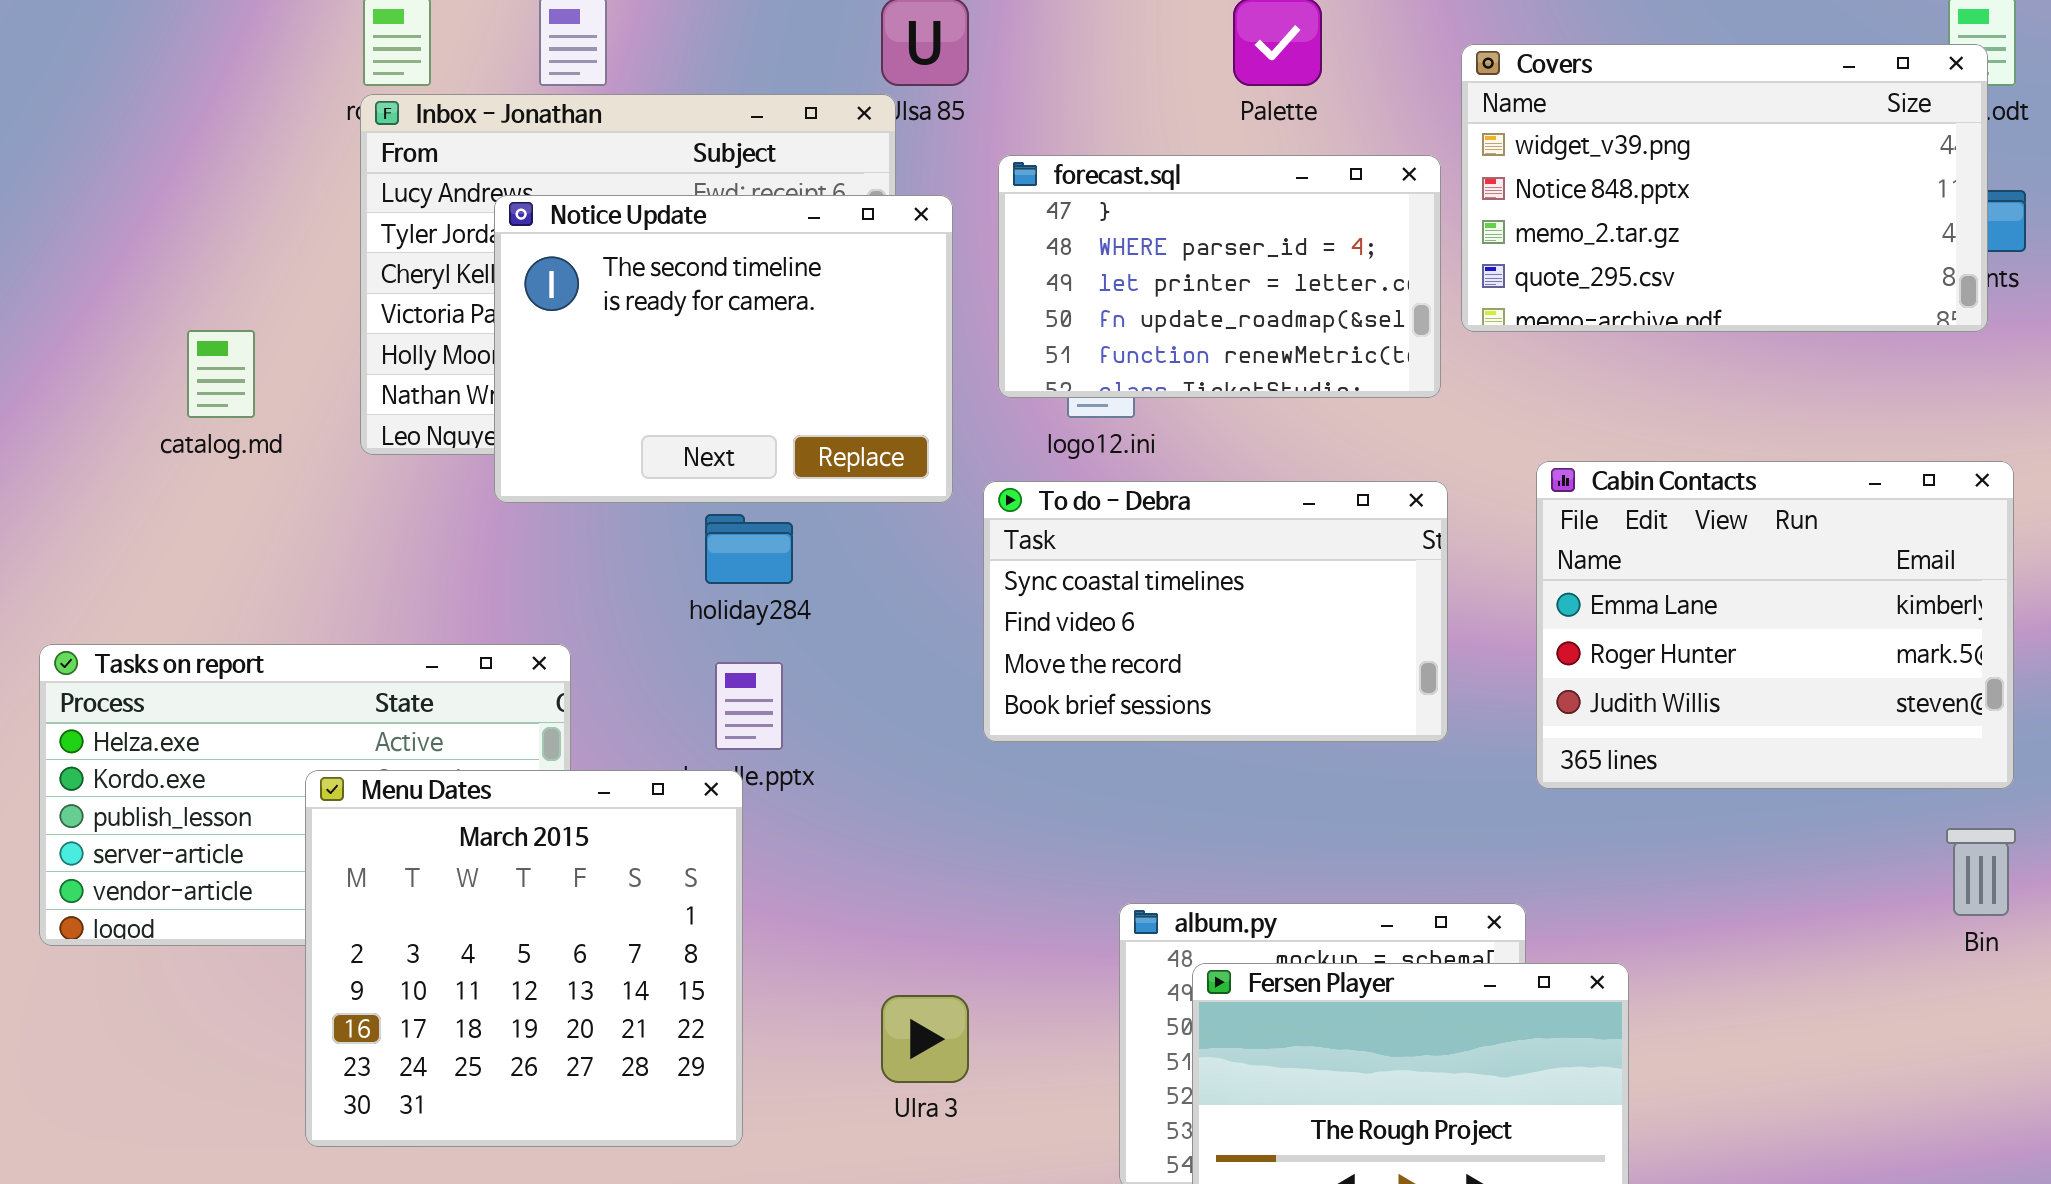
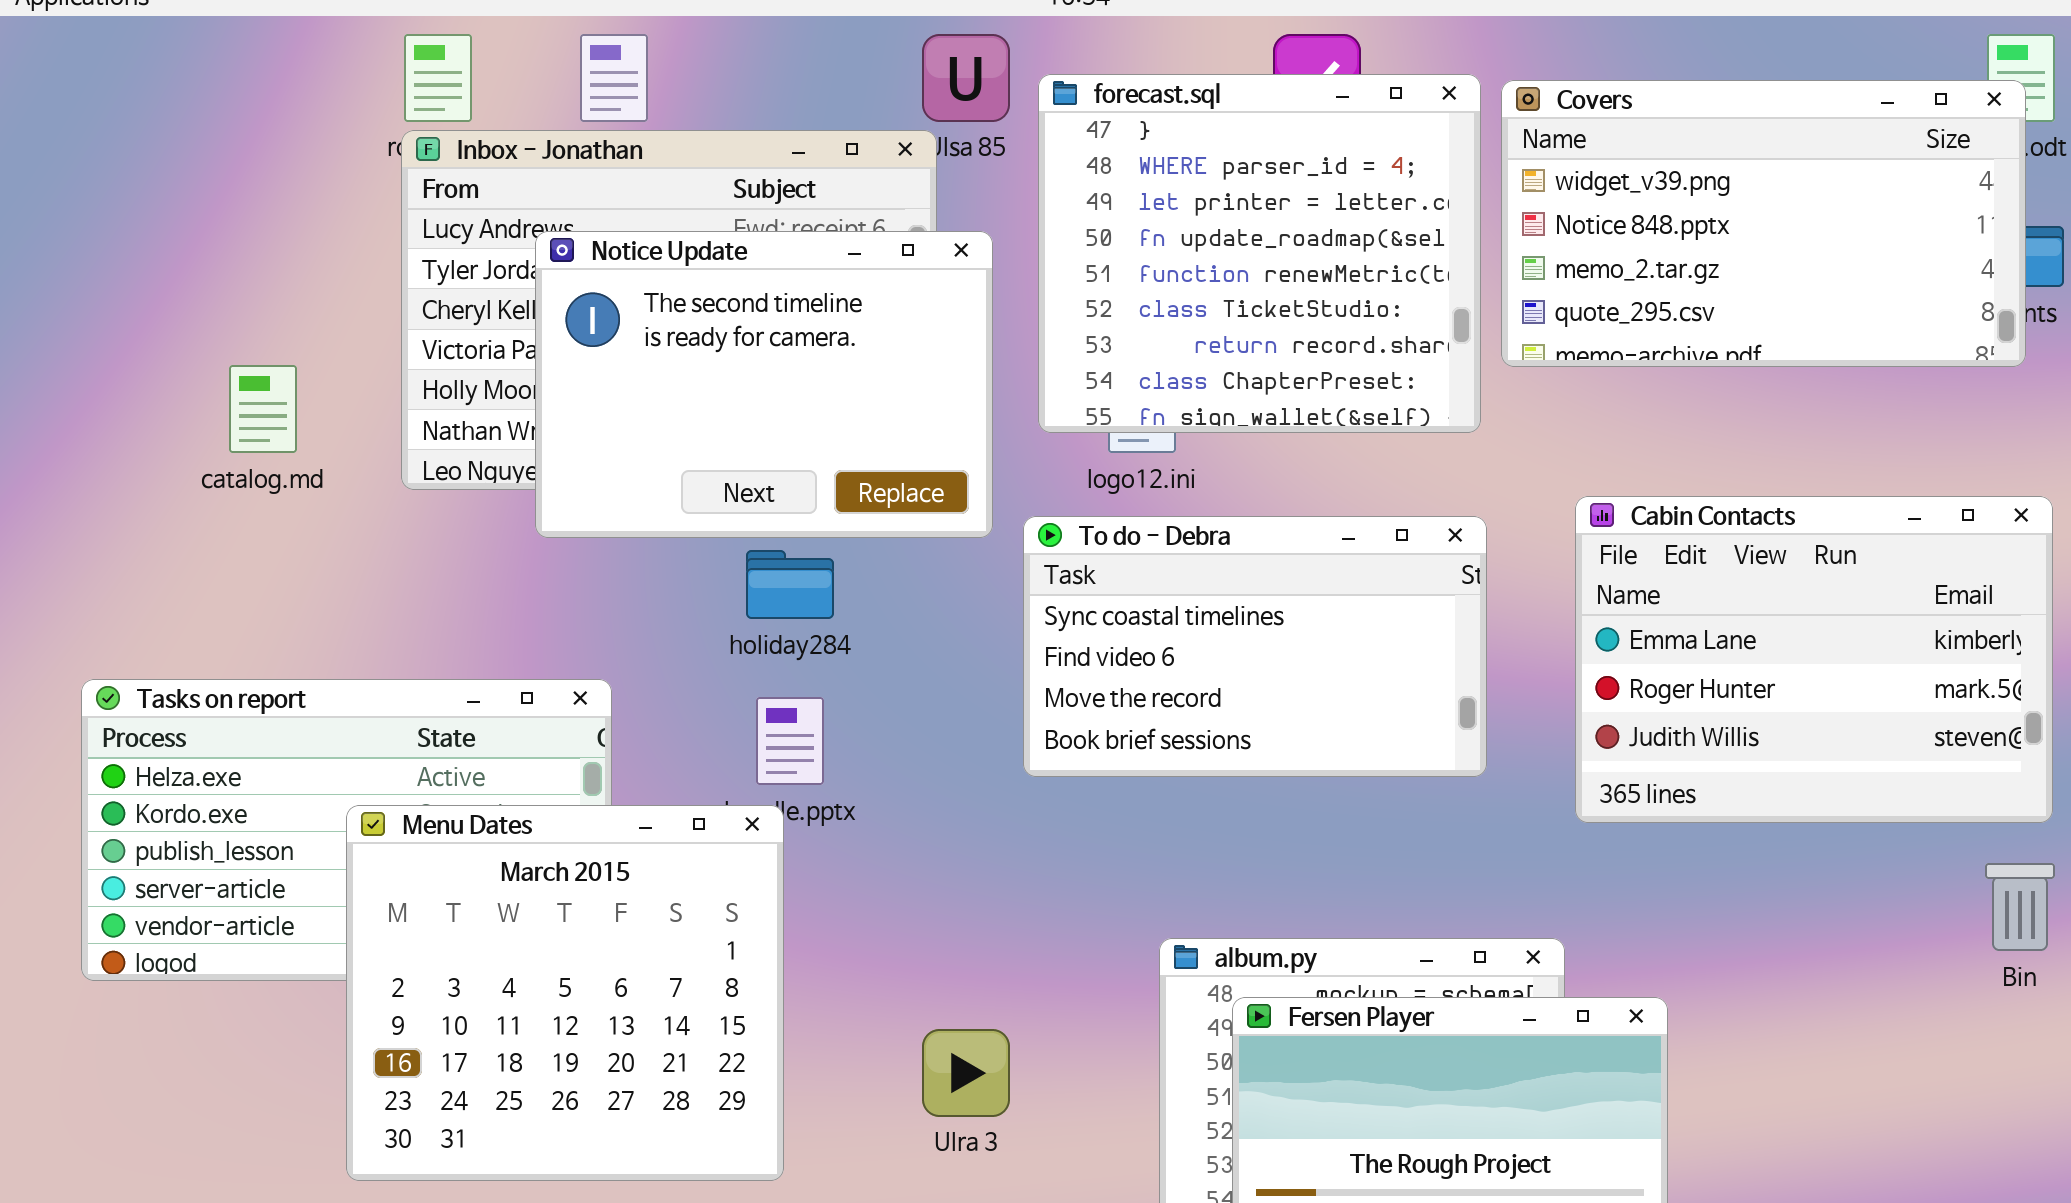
forecast.sql: [998,155,1441,398] -> [1038,74,1481,433], resized

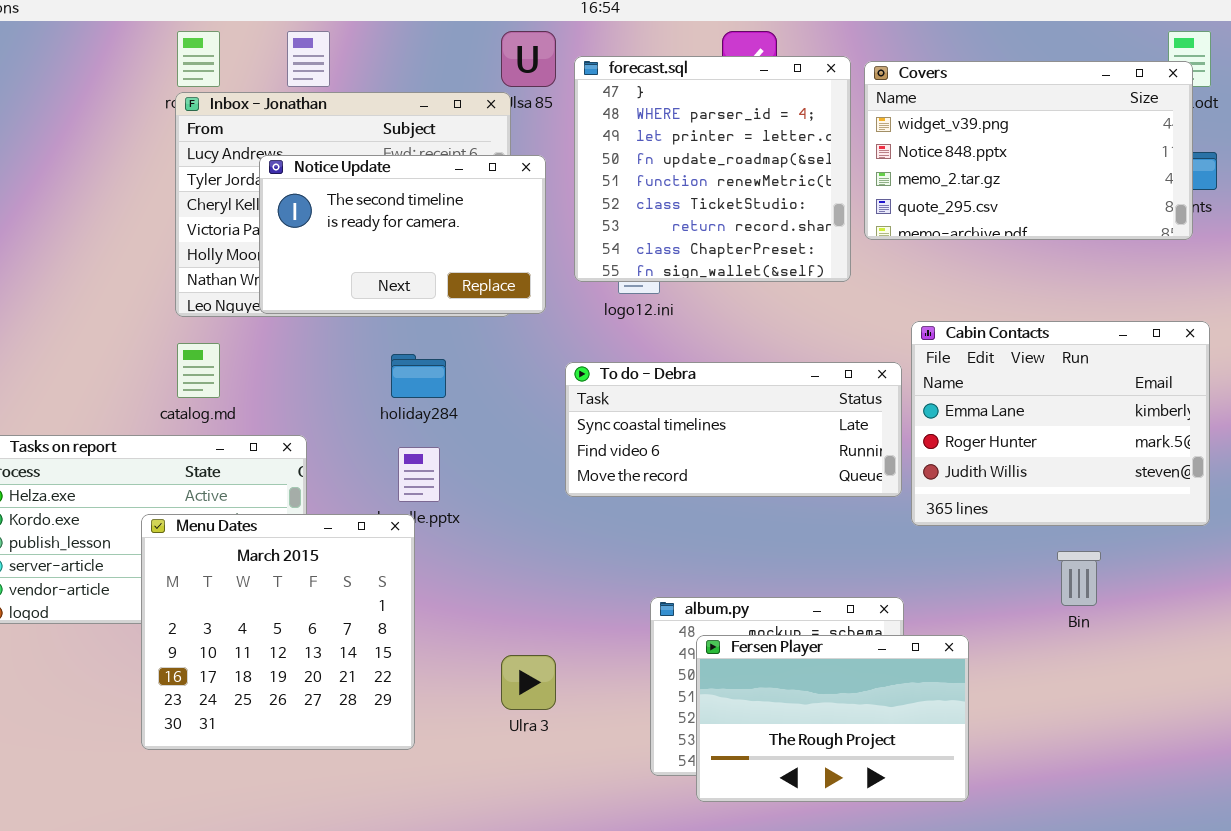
Notice Update: [535,231,993,538] -> [259,155,546,314], resized
catalog.md: [229,365,297,453] -> [177,343,220,398], moved
To do - Debra: [1023,516,1487,777] -> [565,362,902,497], resized
Bin: [1985,863,2055,951] -> [1057,551,1101,606], moved

